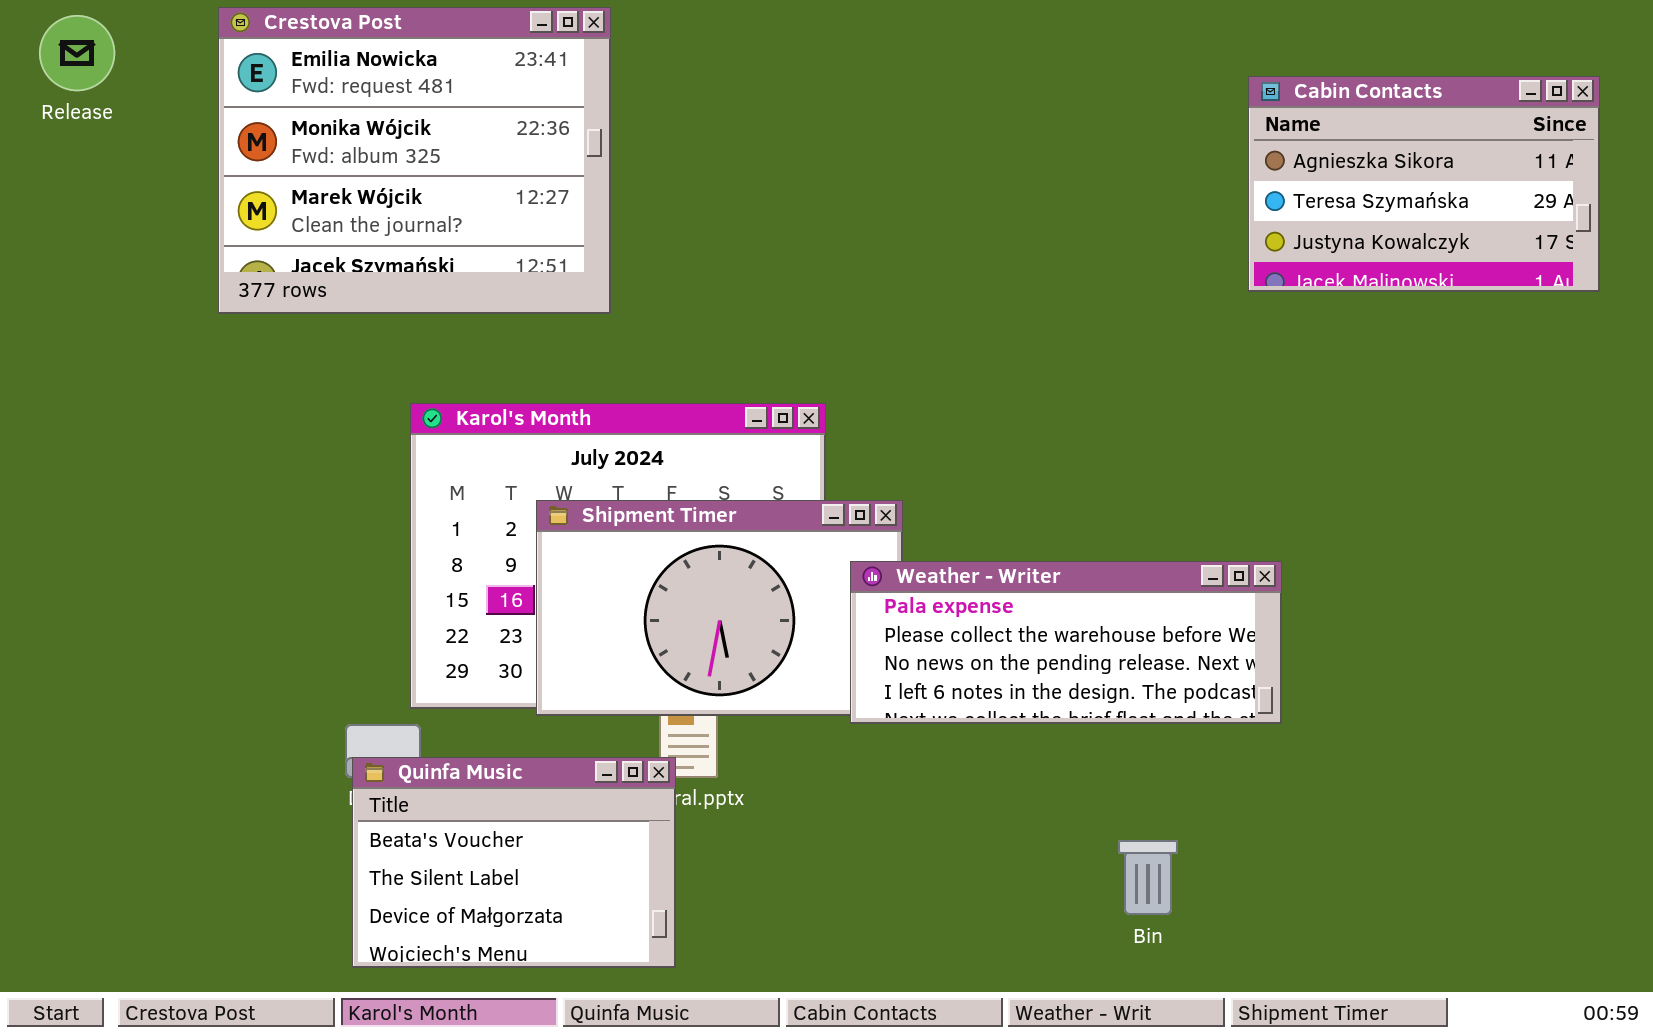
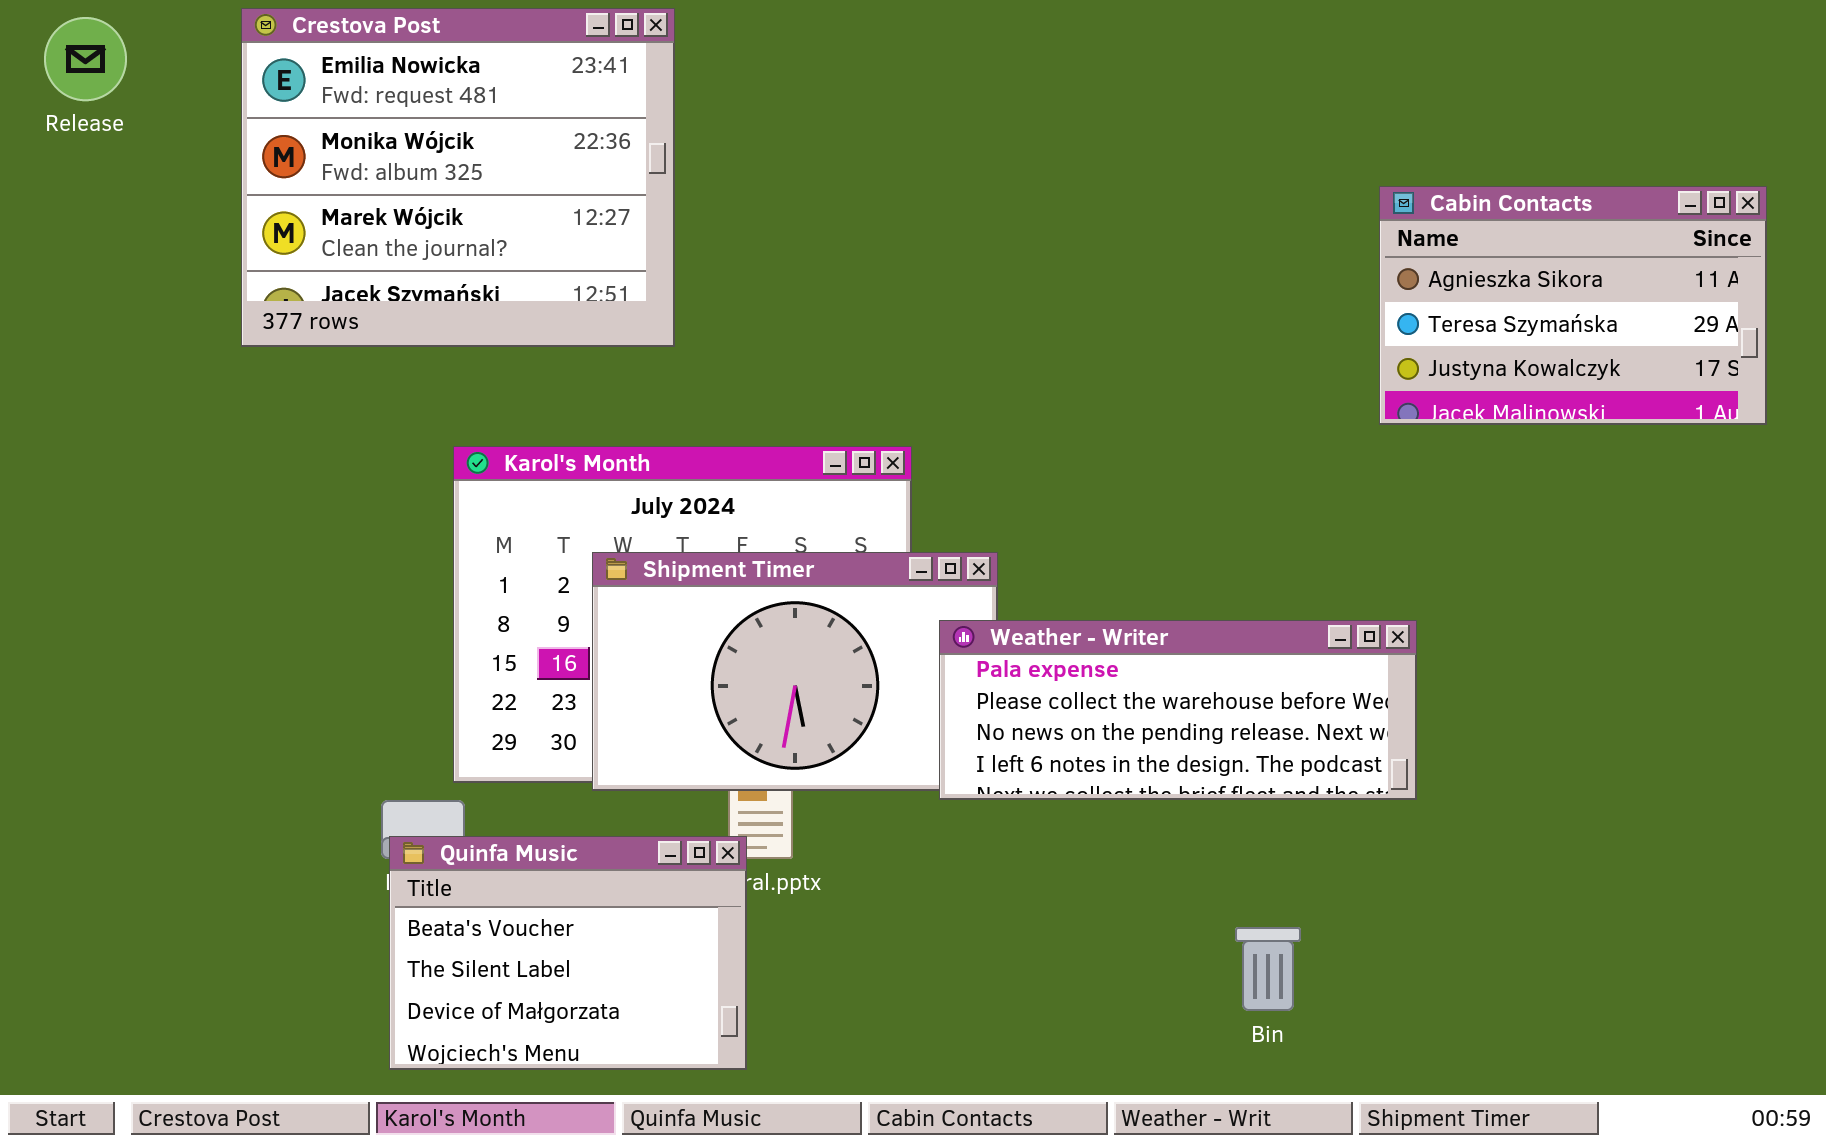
Cabin Contacts: [1248,76,1600,292] -> [1379,186,1767,425], moved

